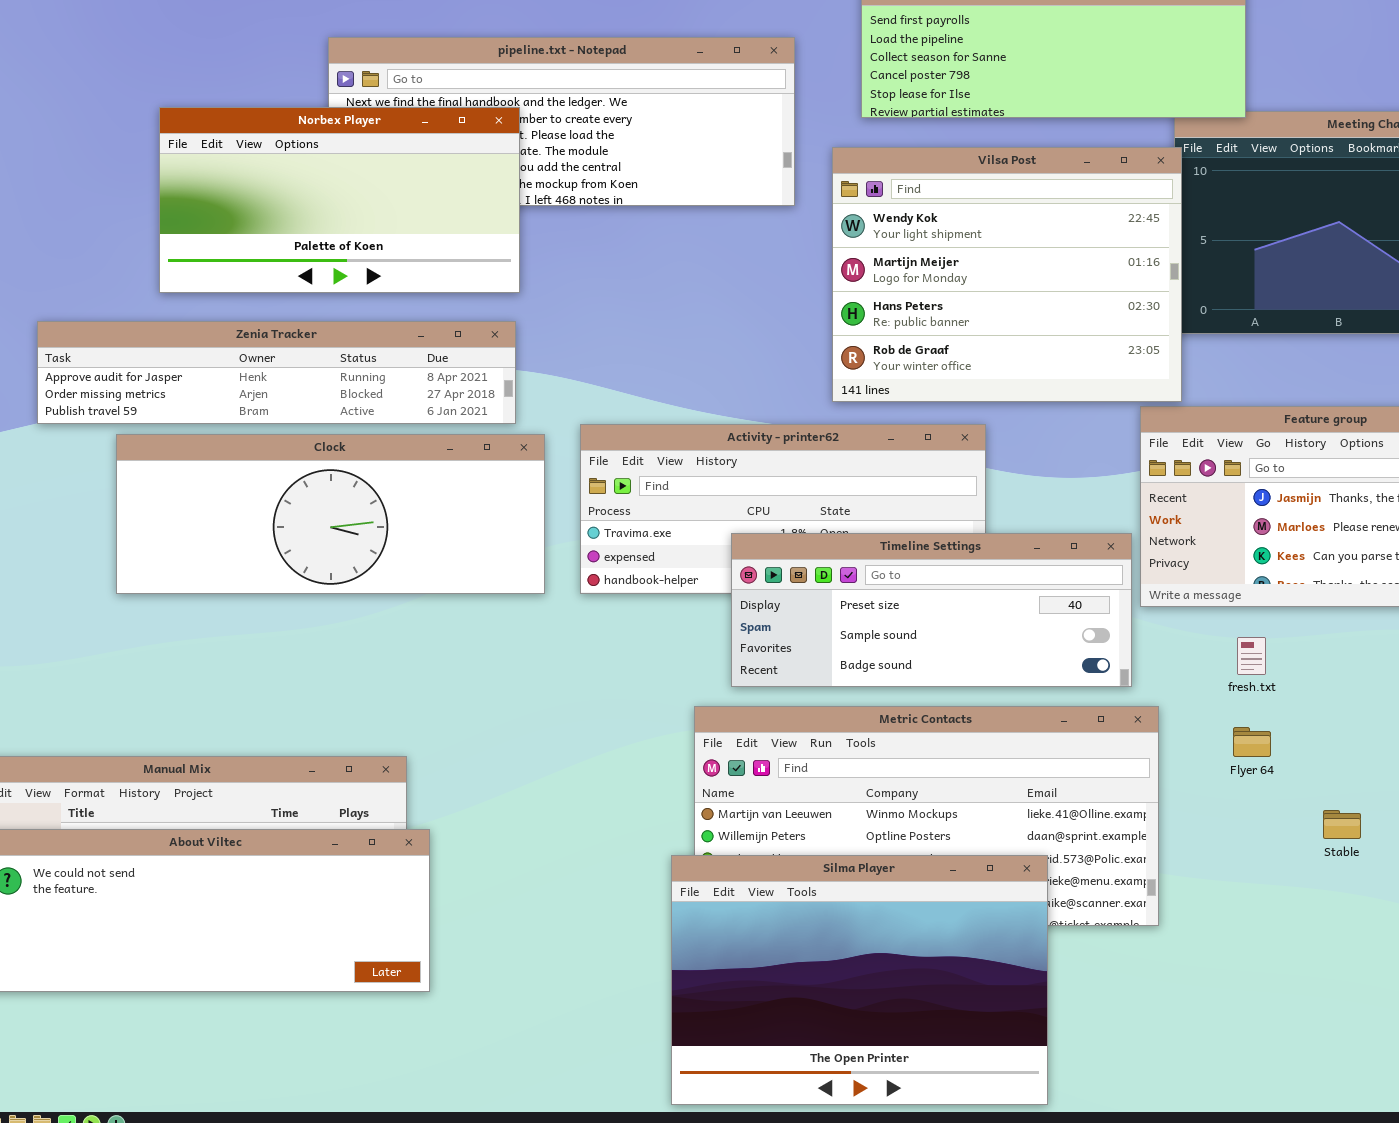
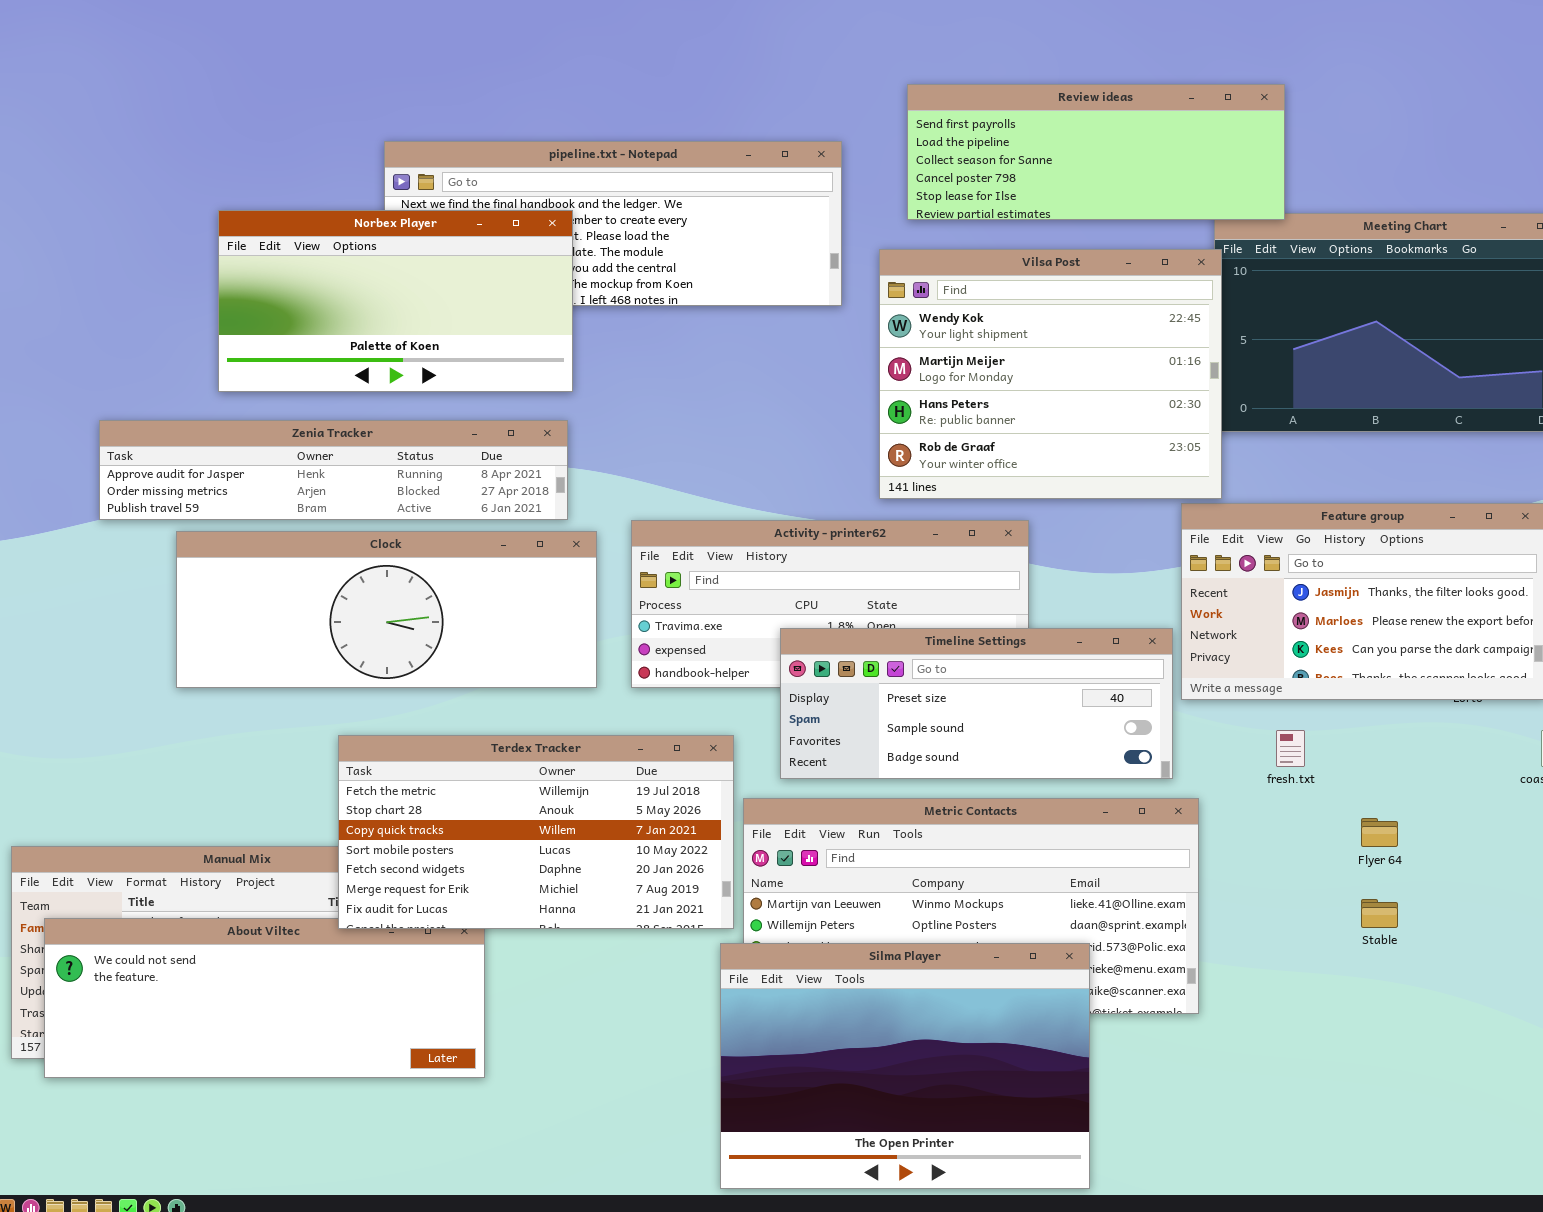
Terdex Tracker: none -> [338,735,734,929], opened
Flyer 64: [1233,727,1271,757] -> [1361,818,1398,847], moved

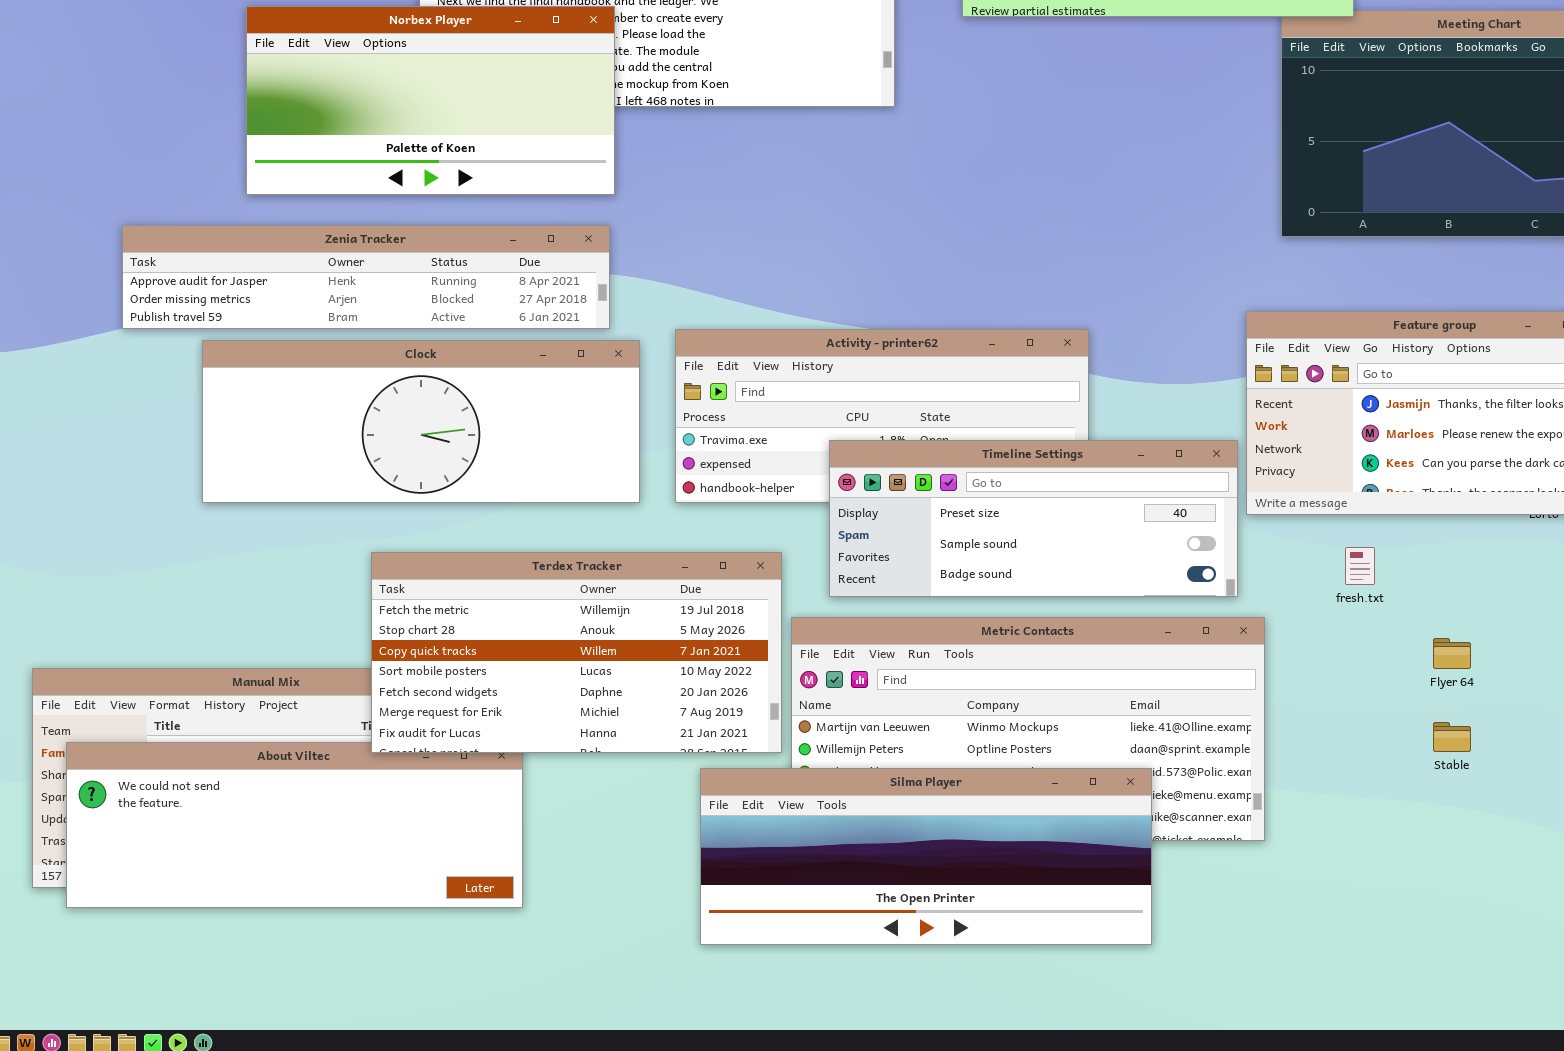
Vilsa Post: [879,249,1222,499] -> none, closed
Silma Player: [720,943,1090,1189] -> [700,768,1152,945], resized

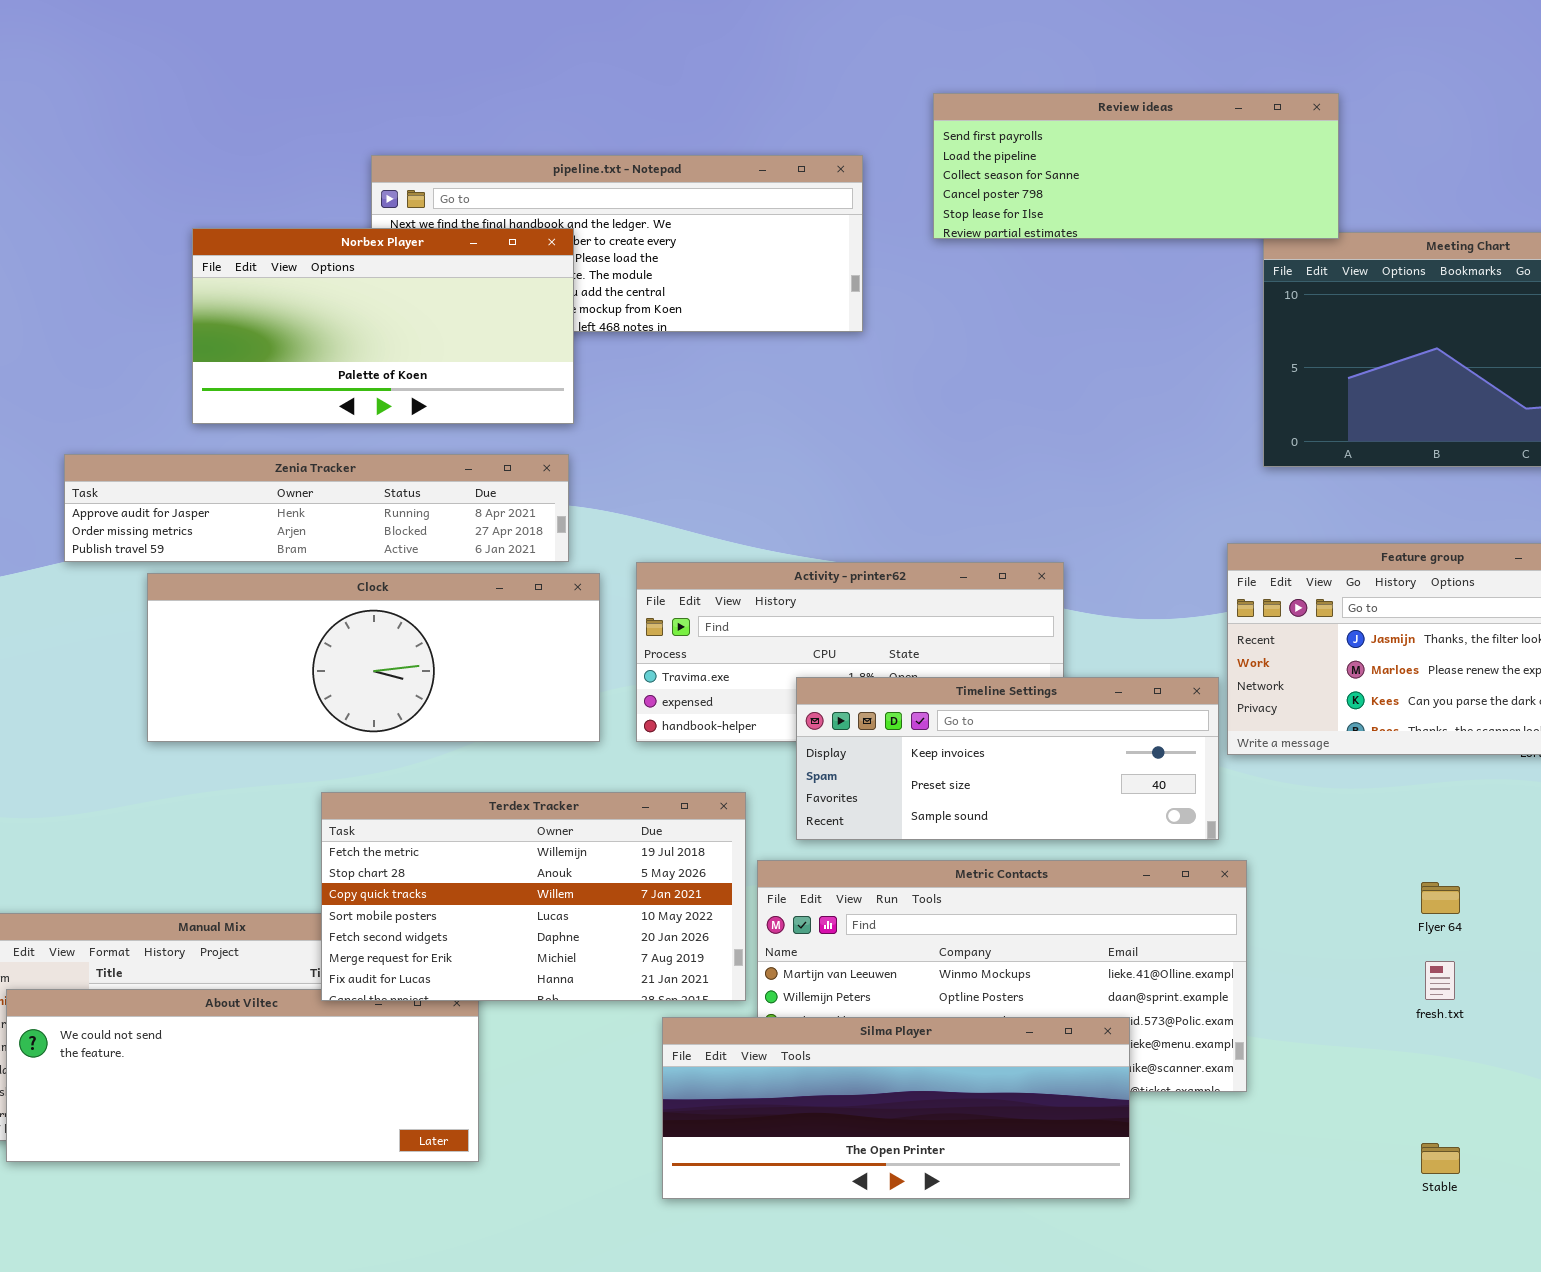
Timeline Settings: [829,440,1238,597] -> [796,677,1219,840], scrolled up 1 row
fresh.txt: [1345,547,1375,585] -> [1425,961,1455,1000], moved
Stable: [1433,722,1471,752] -> [1421,1143,1460,1174], moved

